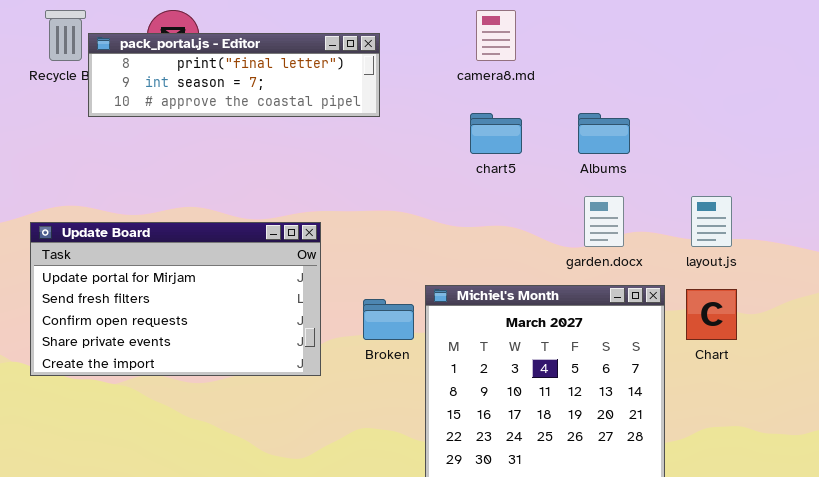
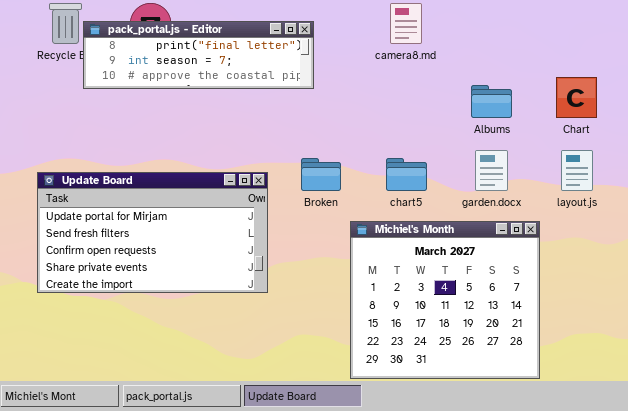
chart5: [470,113,522,154] -> [386,158,427,191], moved
Chart: [686,289,737,340] -> [556,77,597,118], moved
Broken: [363,299,414,340] -> [301,158,341,191], moved

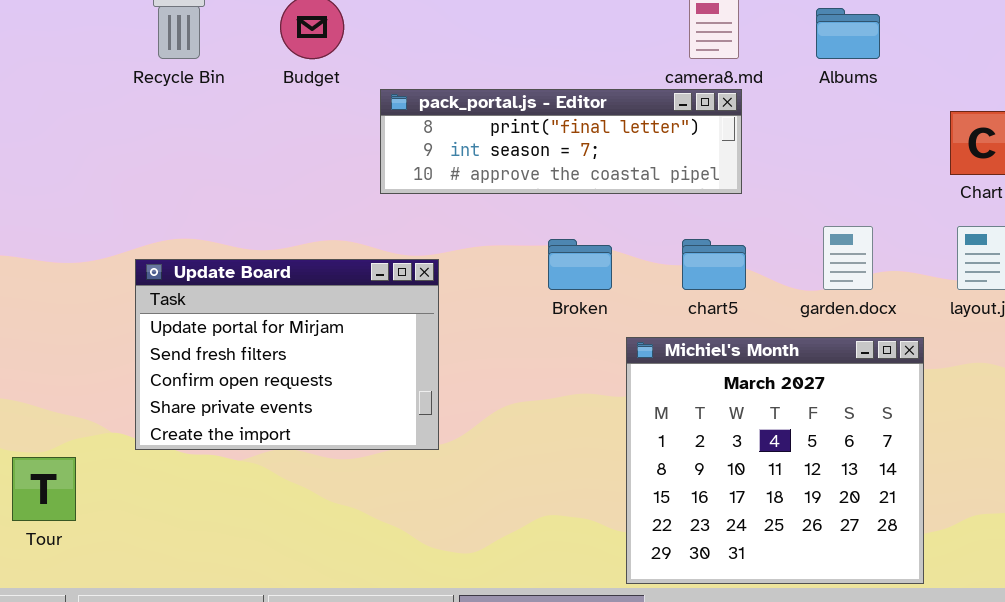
pack_portal.js - Editor: [83,21,314,89] -> [380,89,742,194], moved
Albums: [471,85,512,118] -> [816,8,880,59], moved
Update Board: [37,172,268,293] -> [135,259,439,450], resized

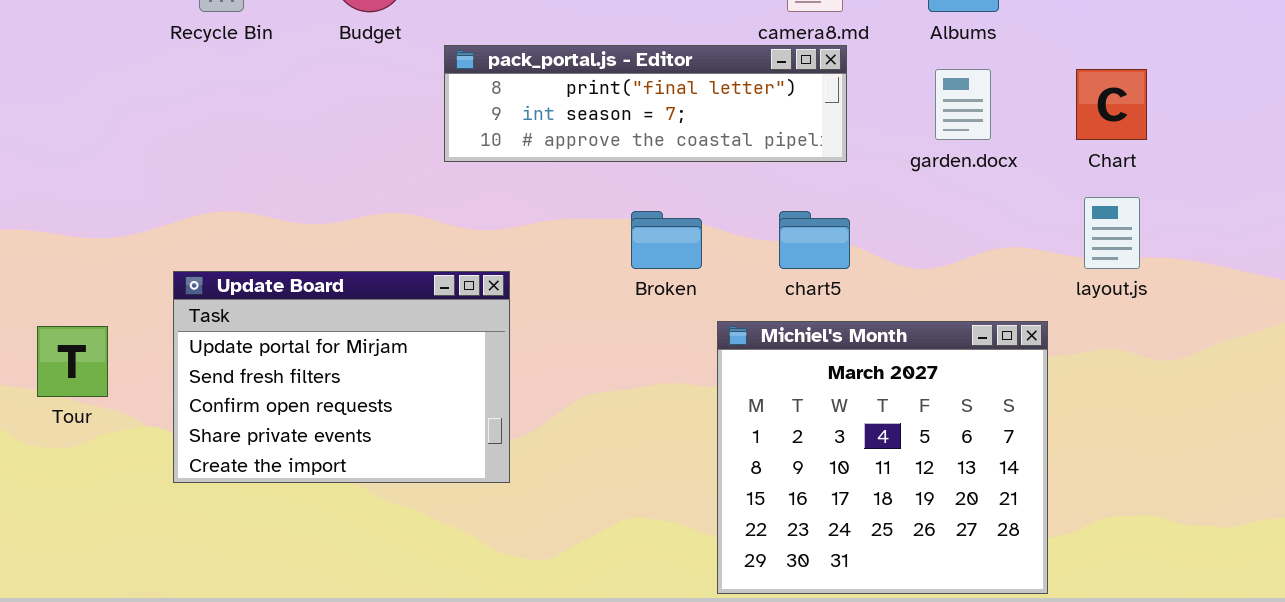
garden.docx: [823,226,873,290] -> [935,69,991,140], moved
Update Board: [135,259,439,450] -> [173,271,510,483], moved
Tour: [12,457,76,521] -> [37,326,108,397], moved

